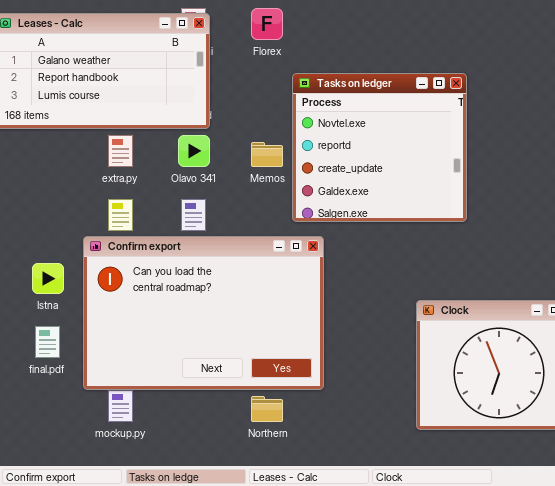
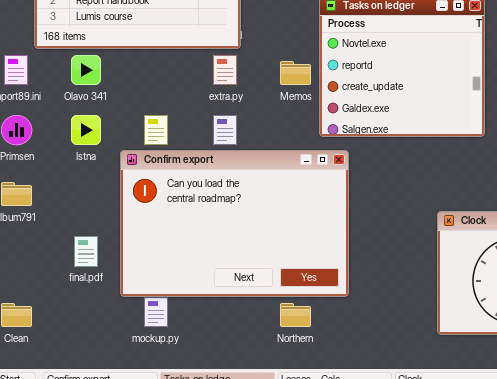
extra.py: [108,135,133,167] -> [213,55,237,85], moved
Olavo 341: [178,135,210,167] -> [71,55,101,85], moved
Istna: [32,263,64,294] -> [71,115,101,145], moved

